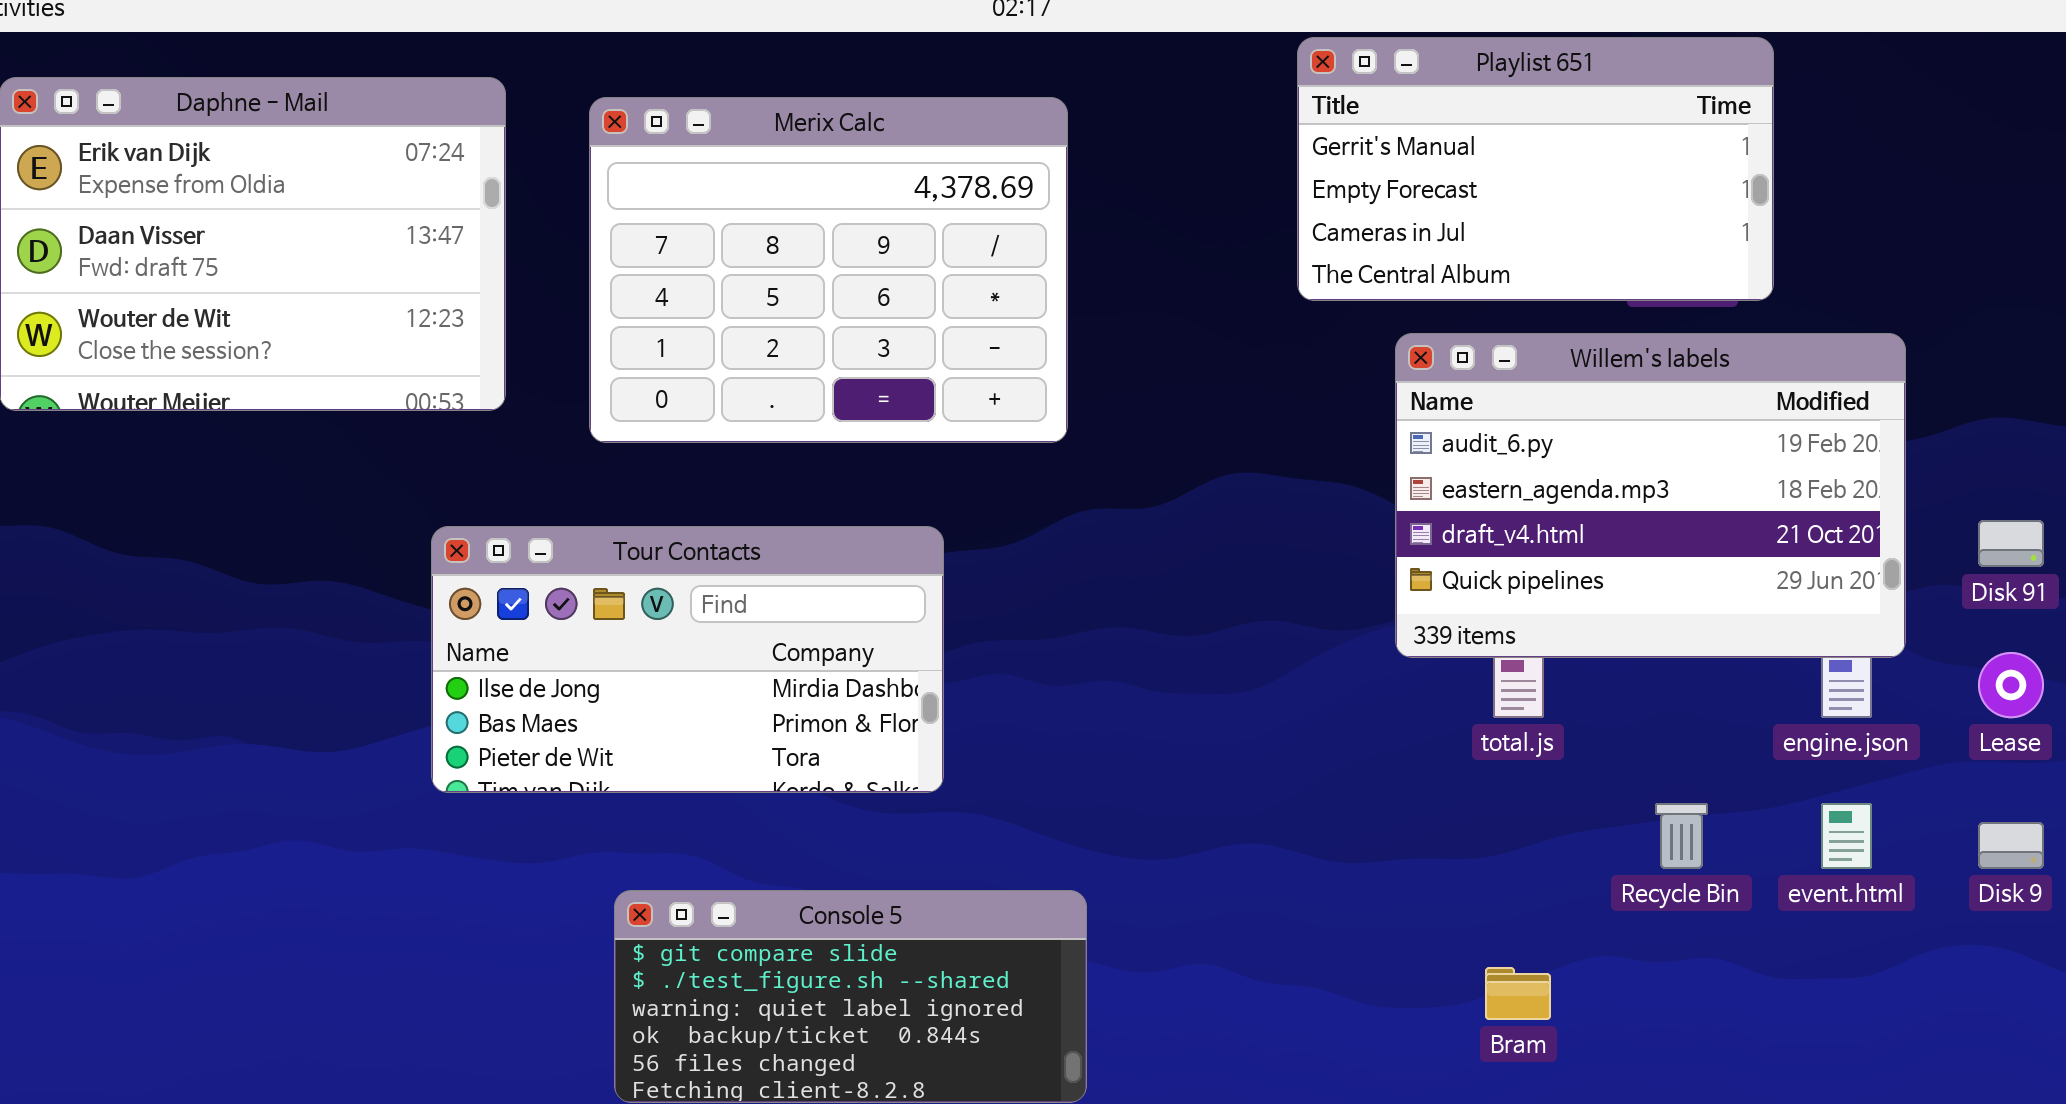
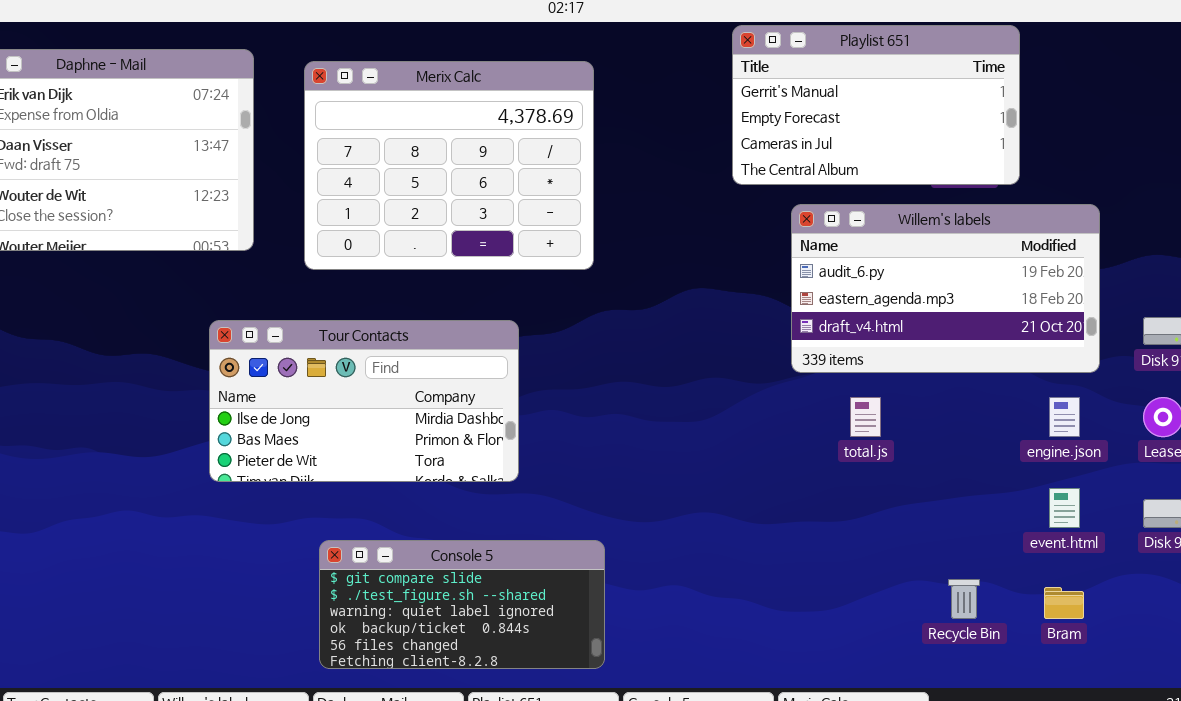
Willem's labels: [1395,333,1906,658] -> [791,204,1100,373], resized
Recycle Bin: [1655,803,1708,869] -> [948,579,980,619], moved
Bram: [1485,967,1551,1020] -> [1044,587,1084,619], moved

